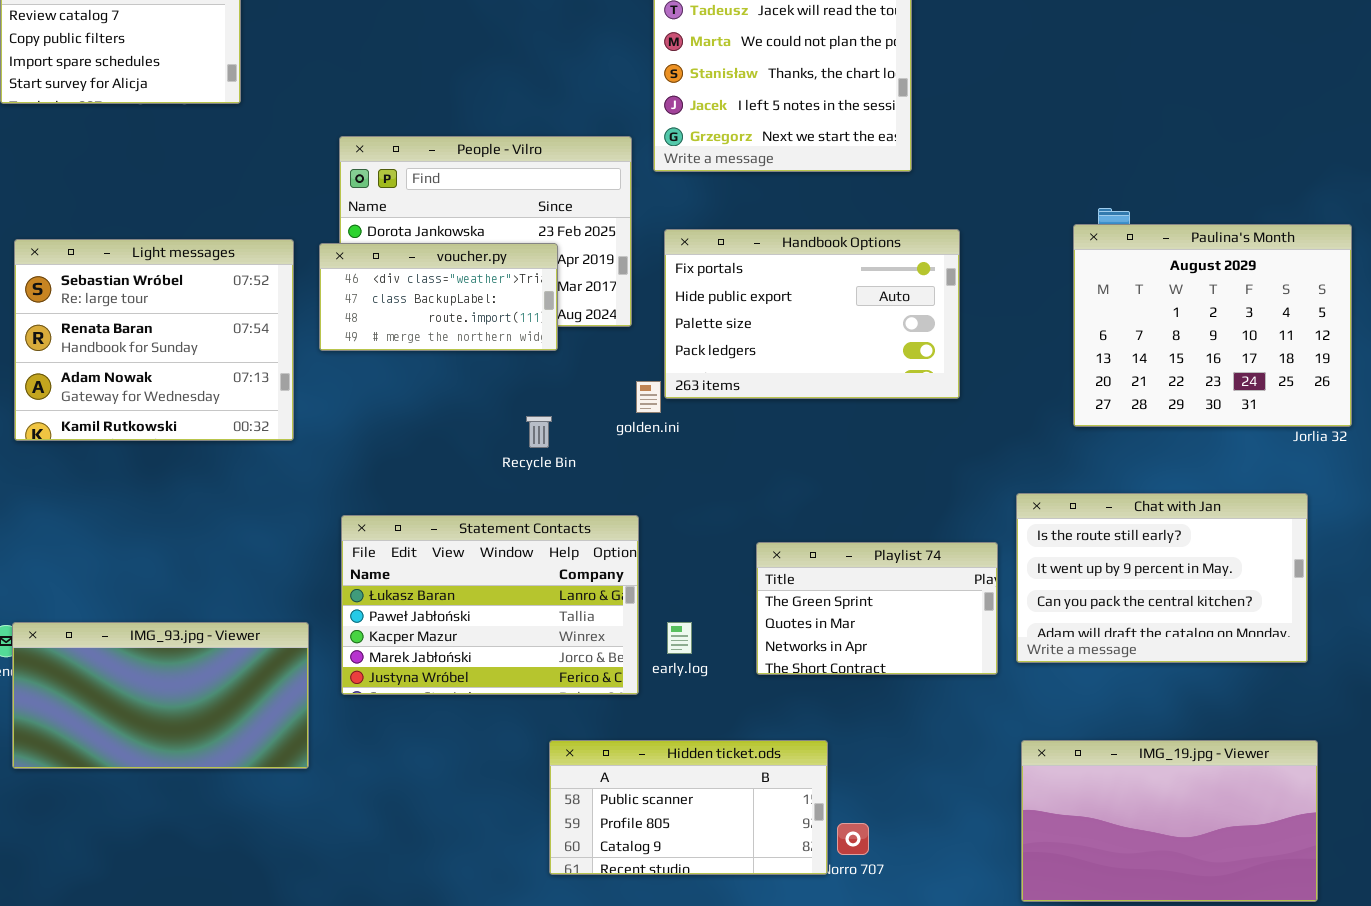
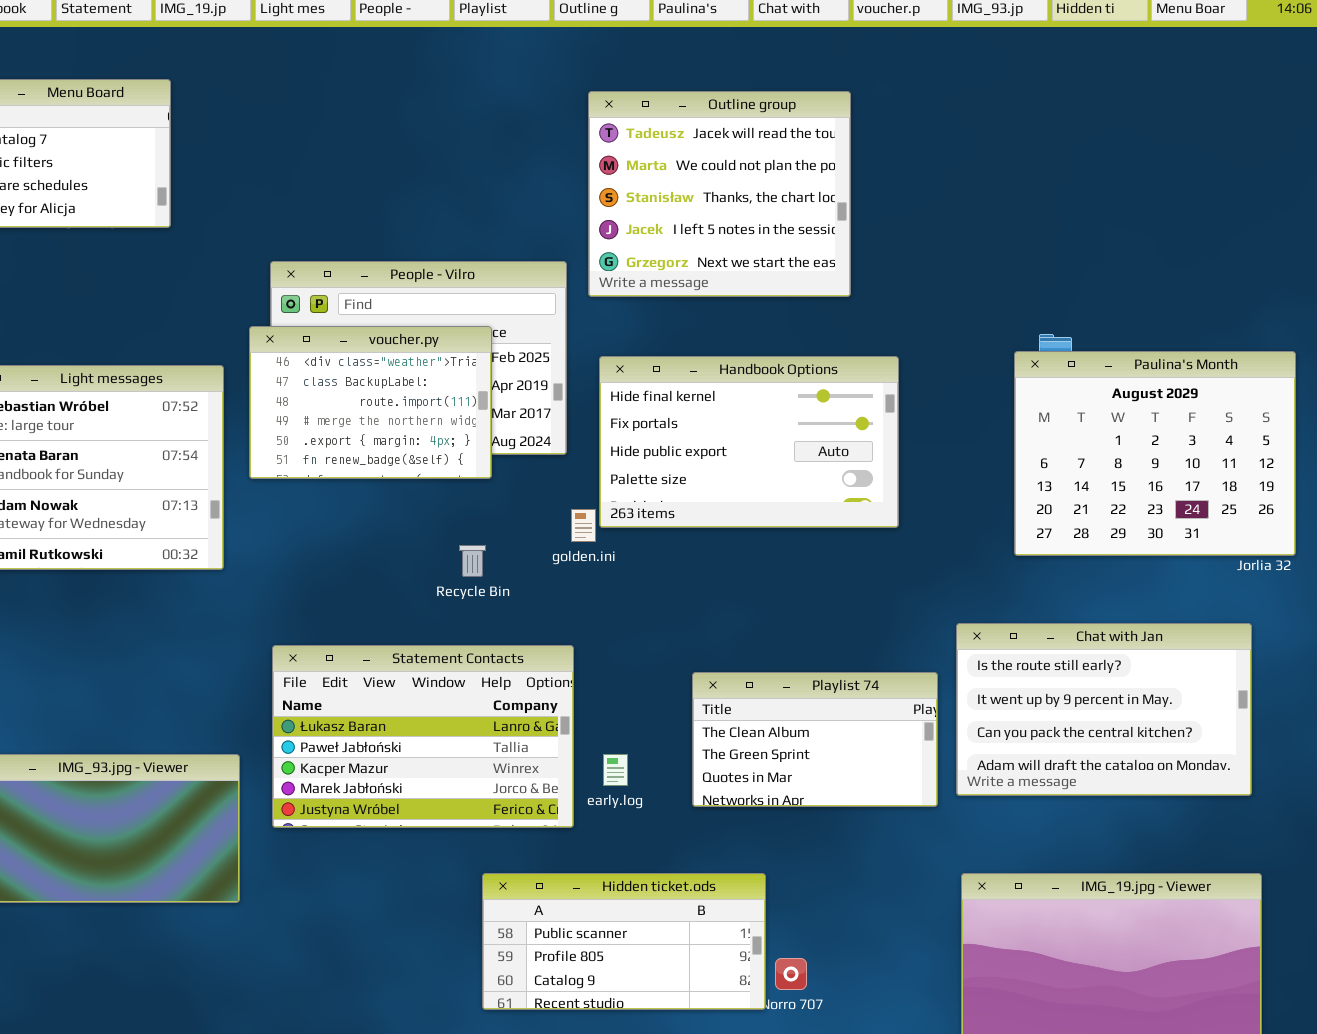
Handbook Options: [664,229,960,399] -> [599,356,899,528], scrolled up 1 row
voucher.py: [319,243,558,351] -> [249,326,492,479], resized
Playlist 74: [756,542,998,675] -> [692,672,938,807], scrolled up 1 row

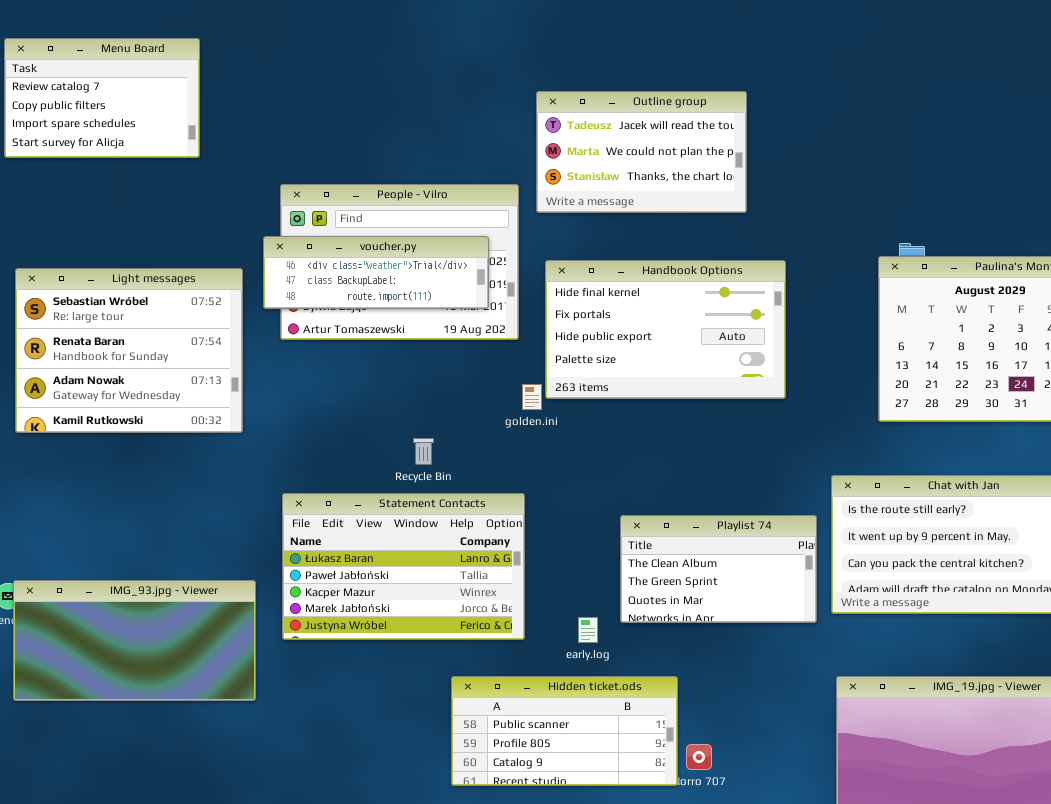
Outline group: [588,91,851,297] -> [536,91,747,213], resized
voucher.py: [249,326,492,479] -> [263,236,489,309], resized
Recycle Bin: [459,545,486,577] -> [413,438,434,465], moved
early.log: [603,754,628,786] -> [578,617,598,643], moved

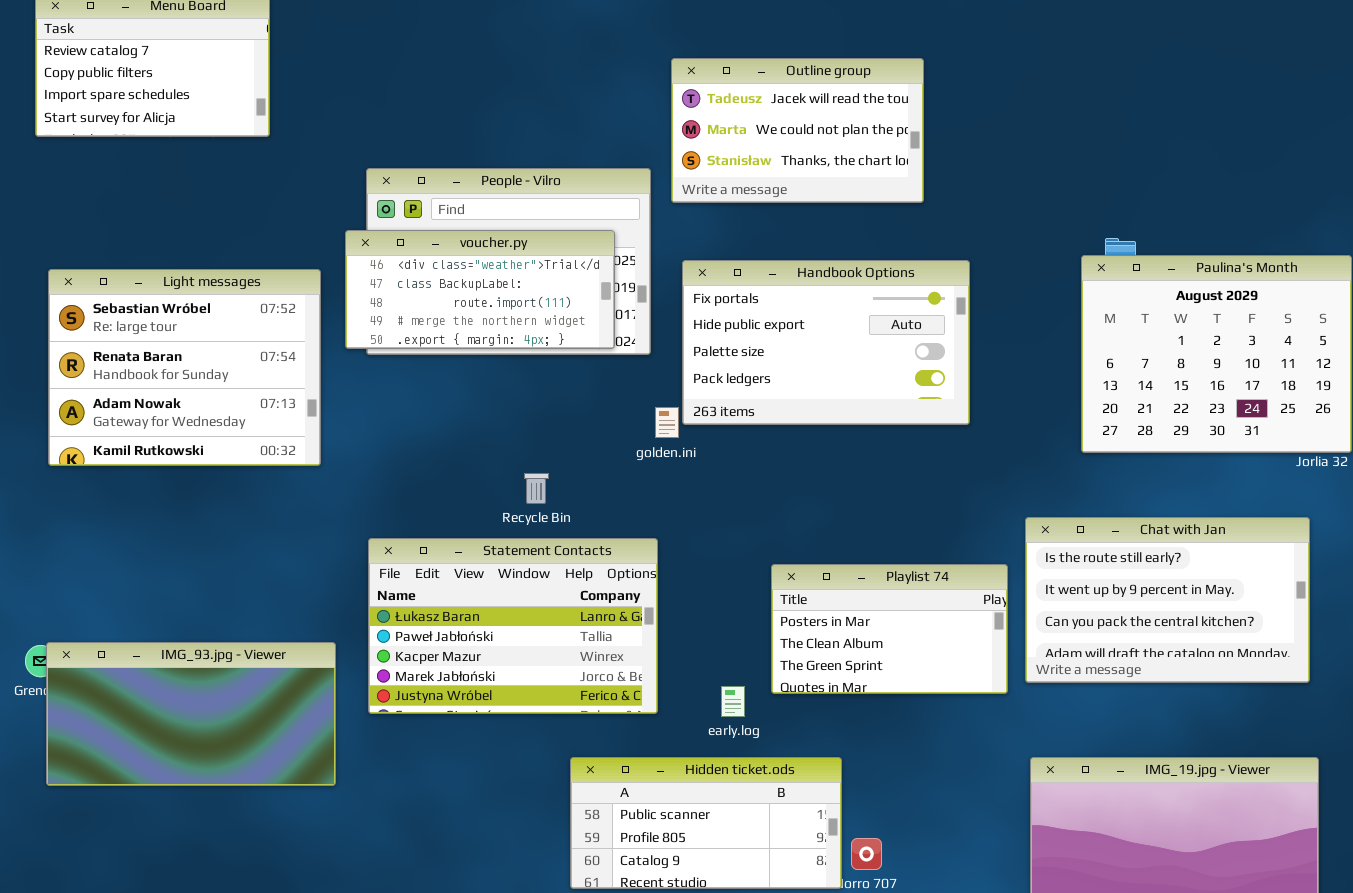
voucher.py: [263,236,489,309] -> [345,230,615,349], resized
Handbook Options: [545,260,786,399] -> [682,260,970,425], scrolled down 1 row
Playlist 74: [620,515,817,623] -> [771,564,1008,694], scrolled up 1 row

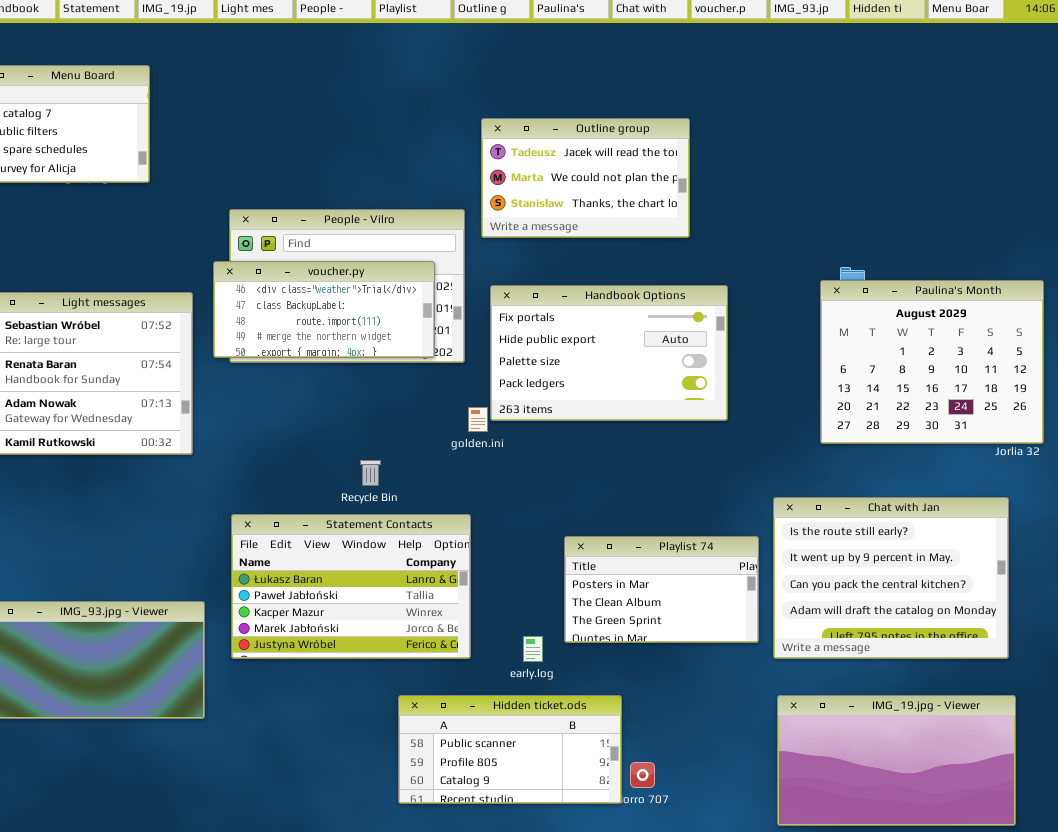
Chat with Jan: [1025,517,1310,683] -> [773,497,1009,659], resized

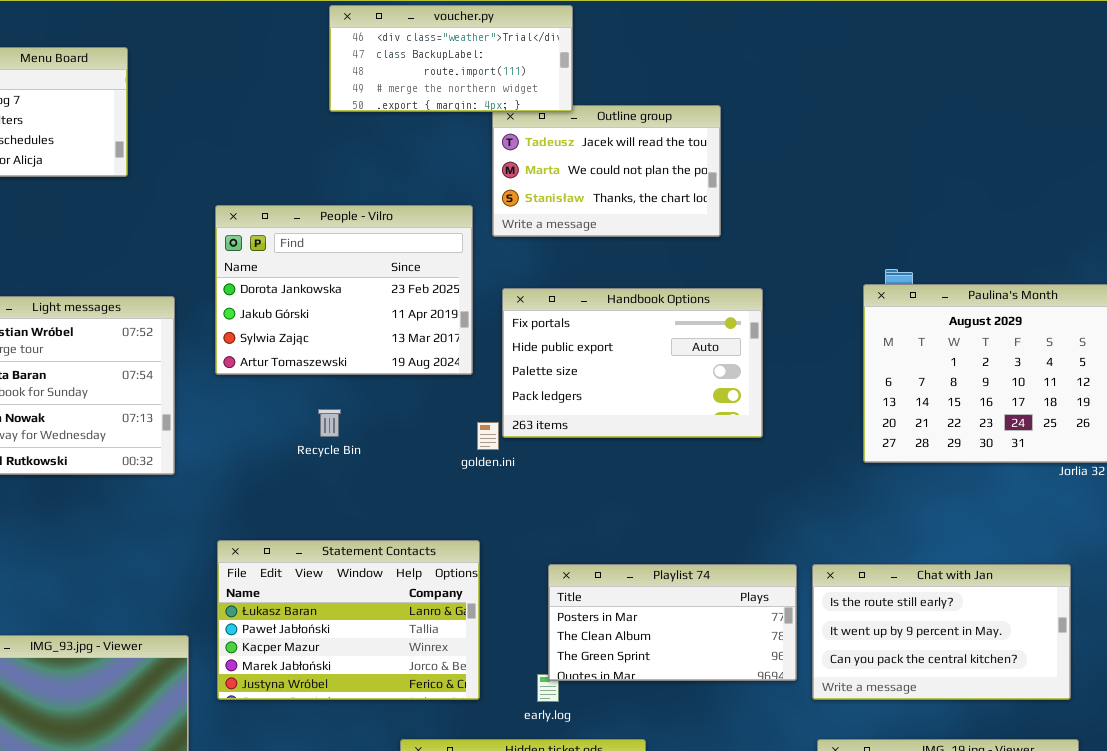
voucher.py: [213,261,435,358] -> [329,5,573,112], moved
Recycle Bin: [360,460,381,486] -> [318,409,341,437], moved
Chat with Jan: [773,497,1009,659] -> [812,564,1071,700], resized
Playlist 74: [564,536,759,643] -> [548,564,797,681], resized

